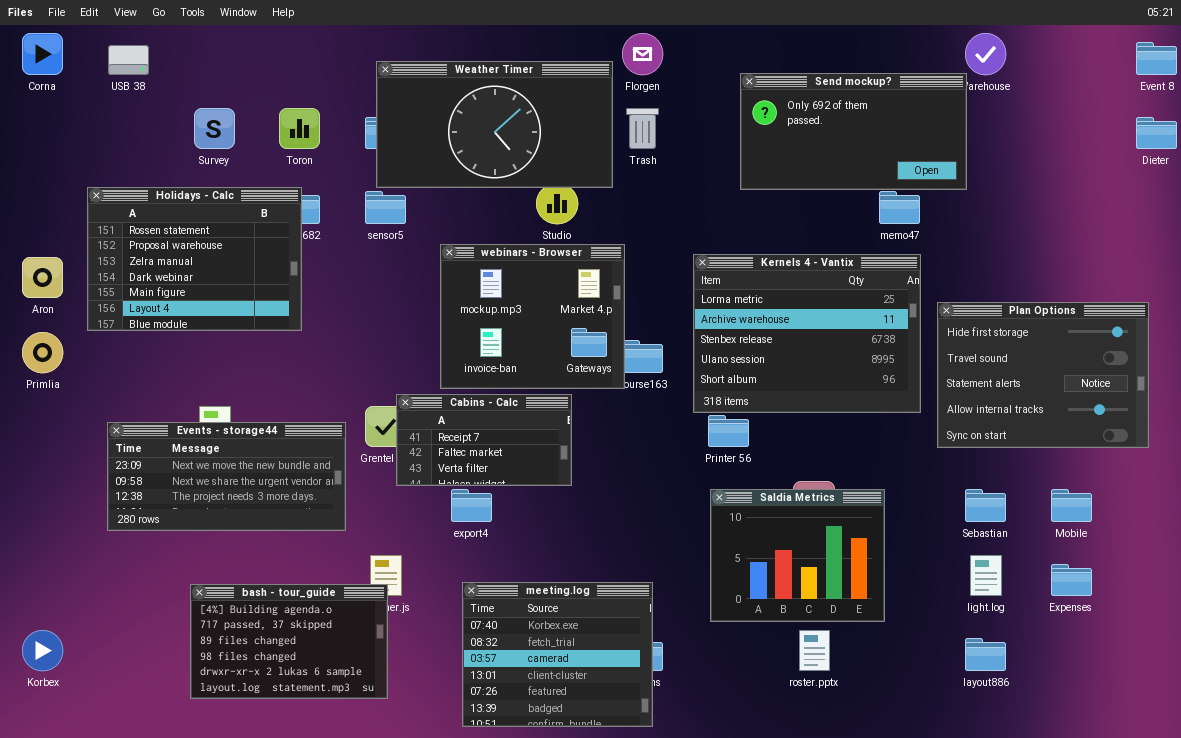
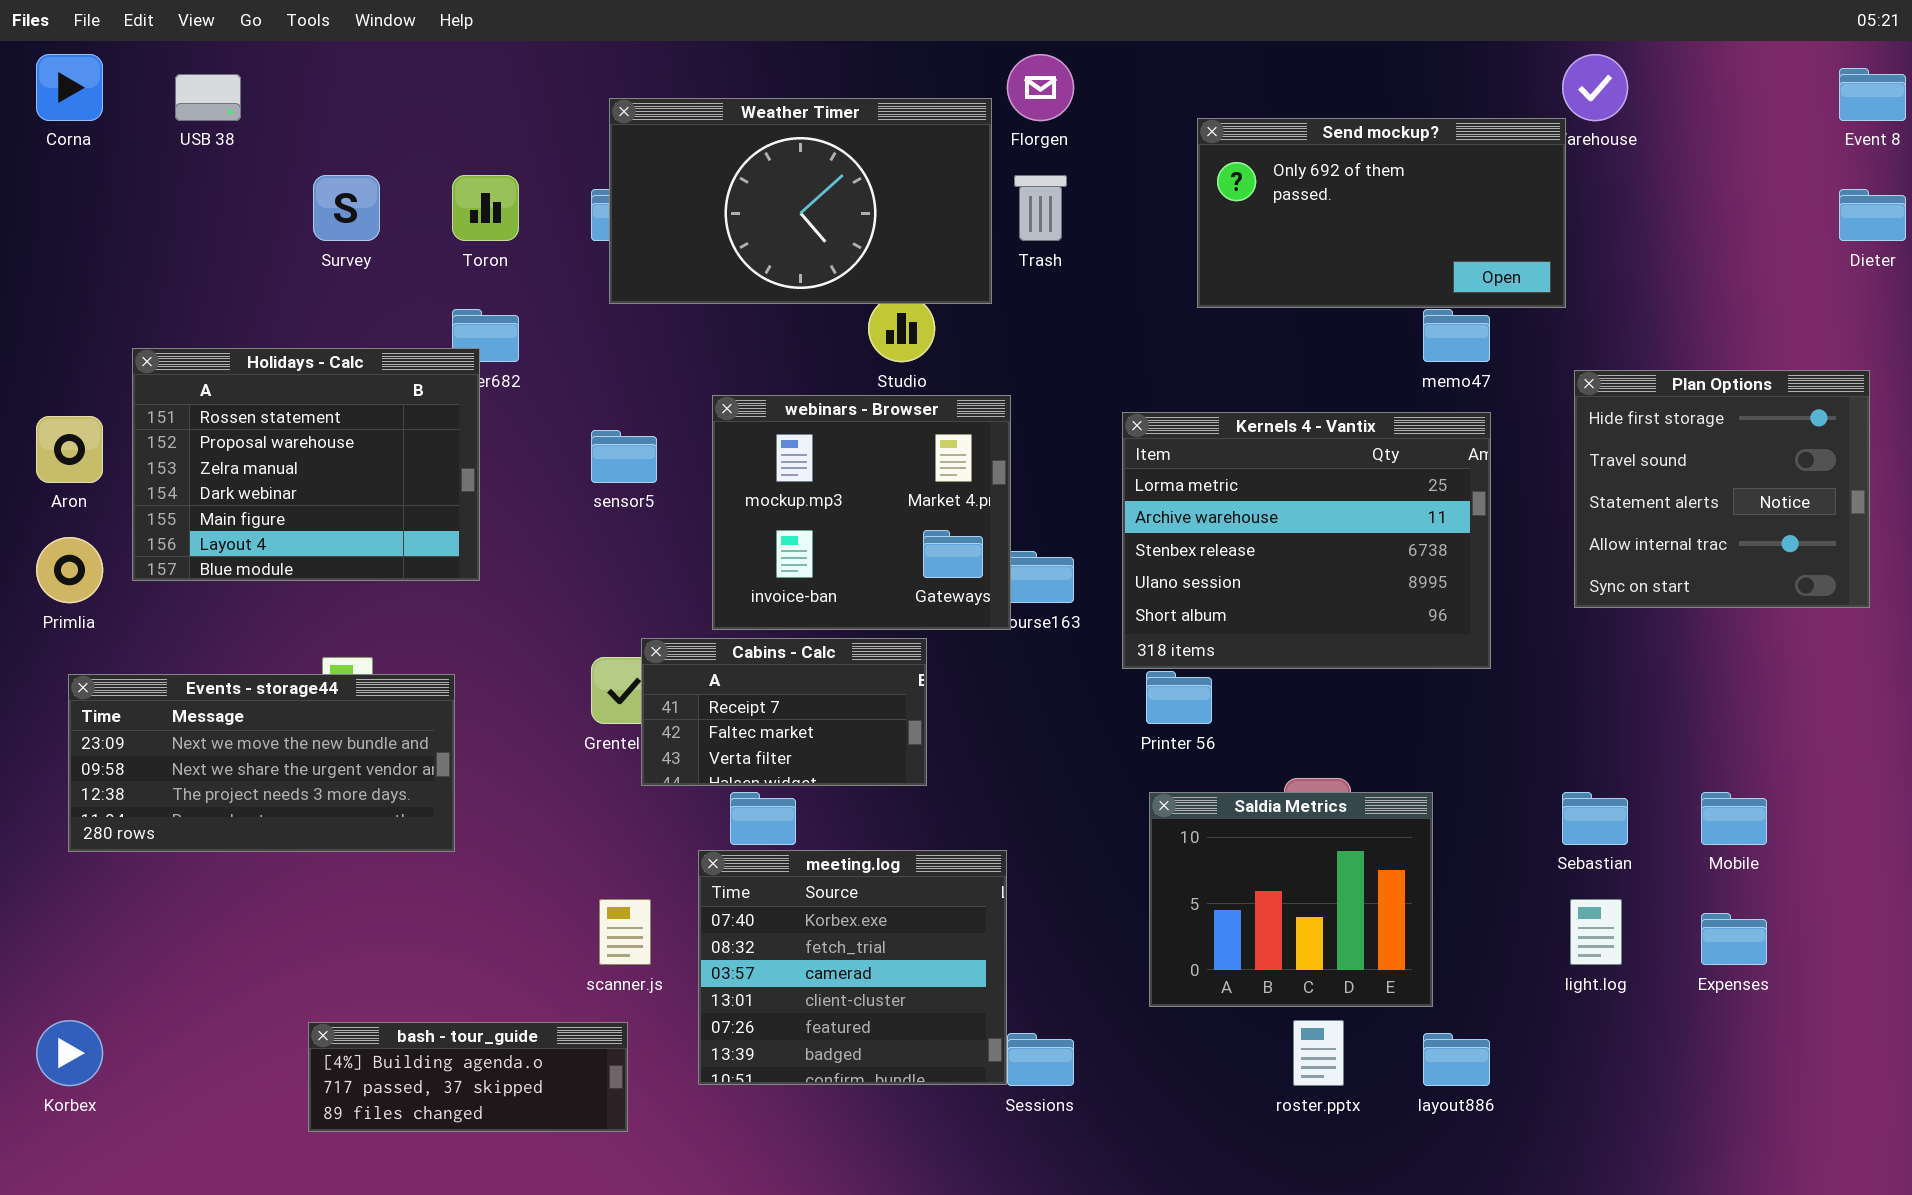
Holidays - Calc: [87,187,302,331] -> [132,348,480,581], moved
sensor5: [365,191,406,224] -> [591,430,657,483], moved
Plan Options: [937,302,1149,448] -> [1574,370,1870,608], moved, resized
Events - storage44: [107,422,346,531] -> [68,674,455,852], moved
meeting.log: [462,582,653,727] -> [698,850,1007,1085], moved
bash - tour_guide: [190,584,388,699] -> [308,1022,628,1132], resized
layout886: [965,638,1006,671] -> [1423,1033,1490,1086], moved

